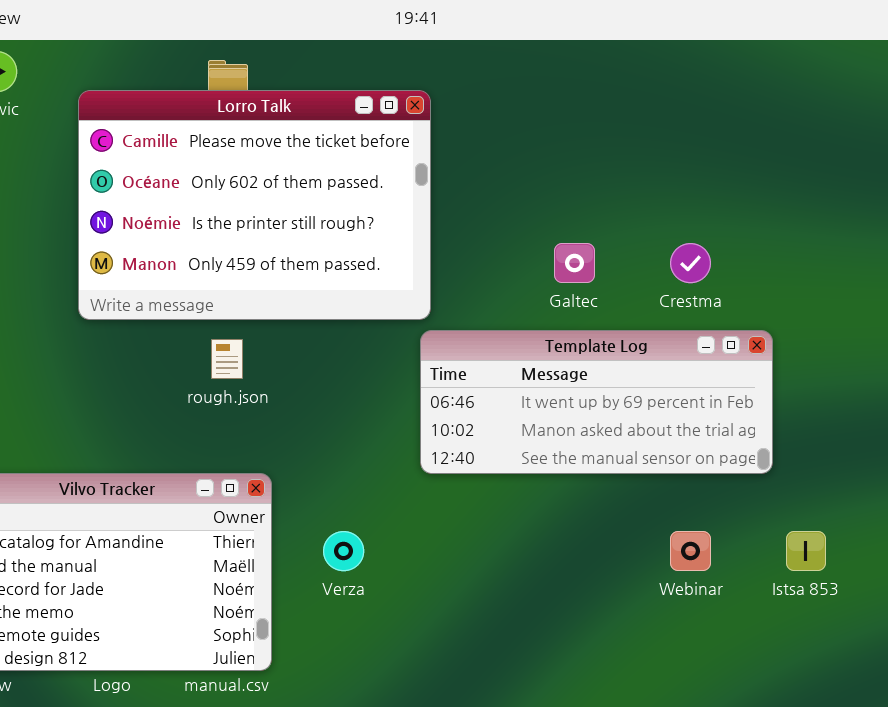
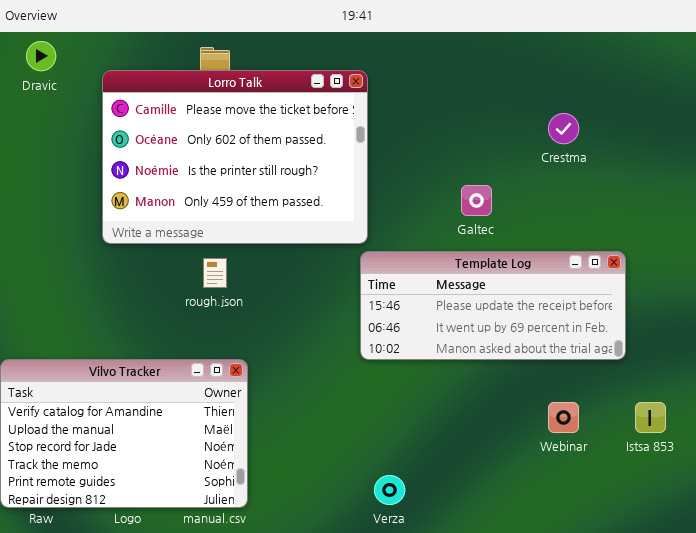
Crestma: [670,243,711,283] -> [548,113,579,144], moved
Template Log: [420,330,773,474] -> [360,251,626,360], scrolled up 1 row
Verza: [323,531,364,571] -> [374,475,405,505], moved

